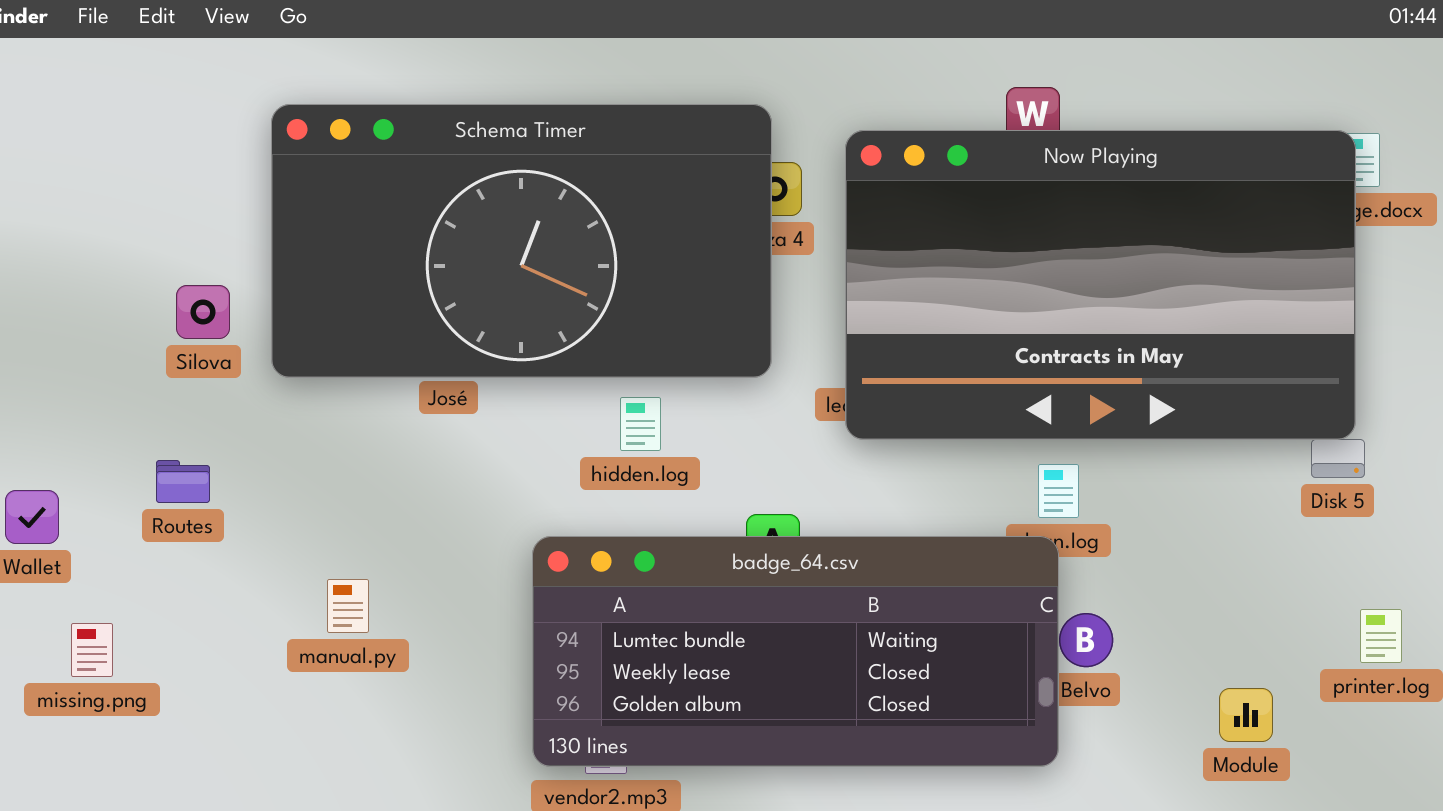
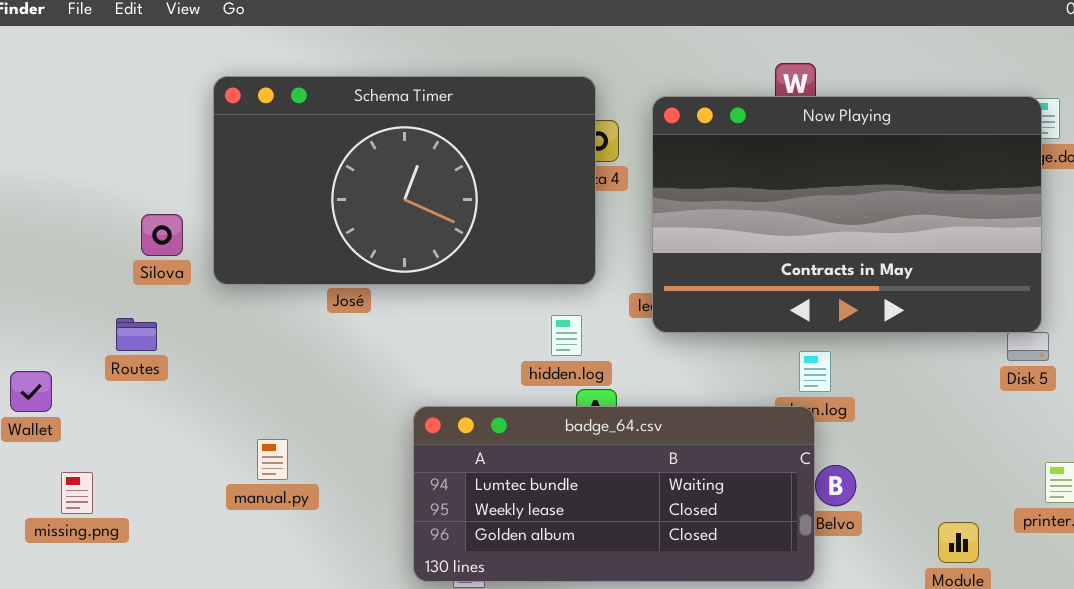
hidden.log: [620,397,661,451] -> [551,315,582,356], moved
Routes: [156,460,210,503] -> [116,318,157,351], moved

